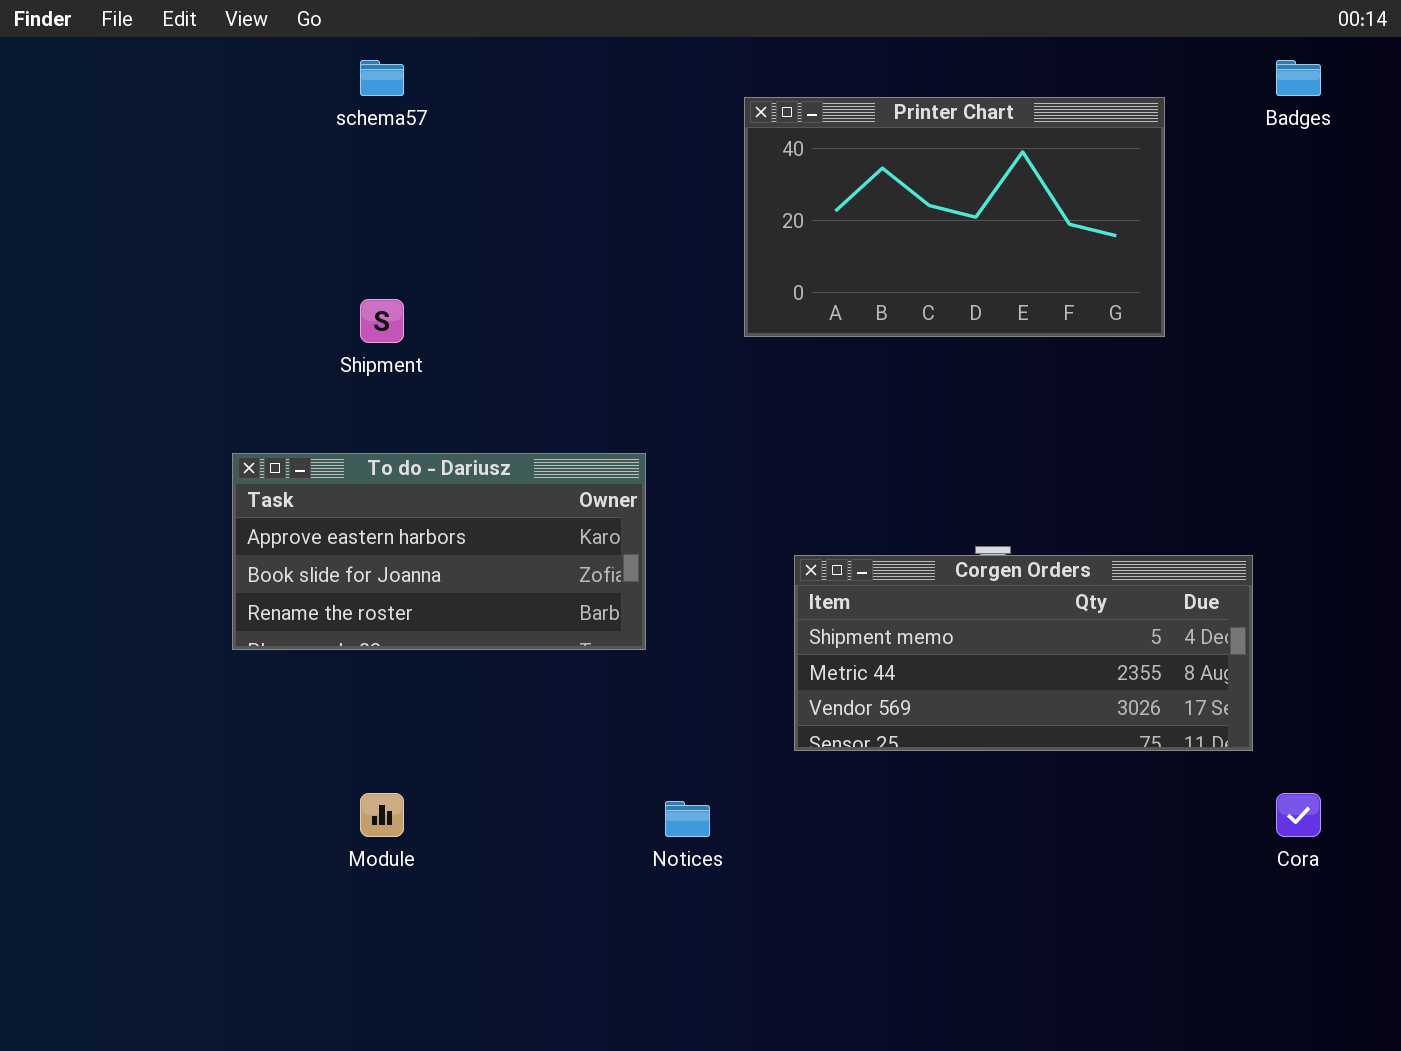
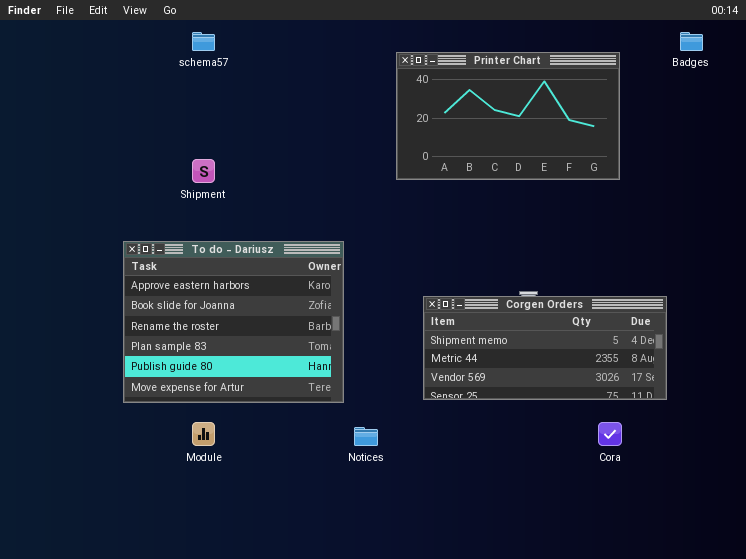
To do - Dariusz: [232,453,646,650] -> [123,241,344,403], resized
Cora: [1276,793,1321,837] -> [598,422,622,446], moved

